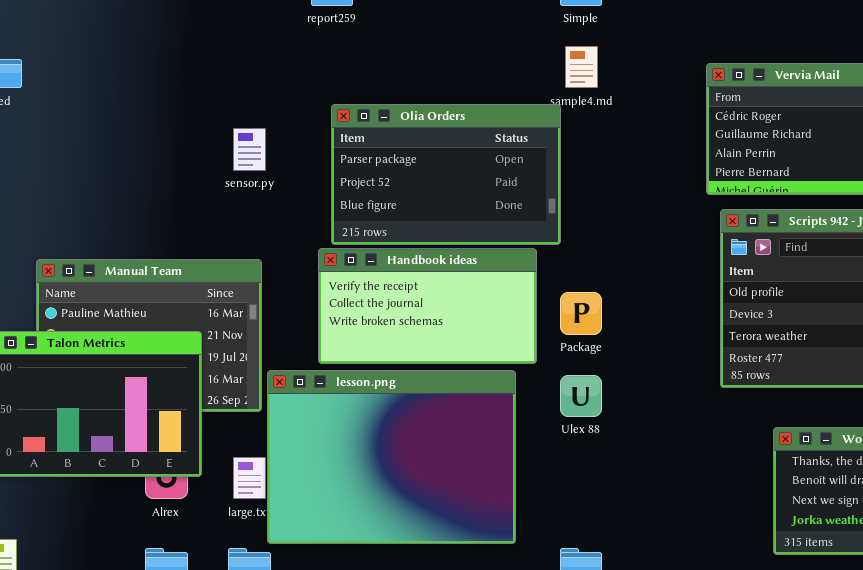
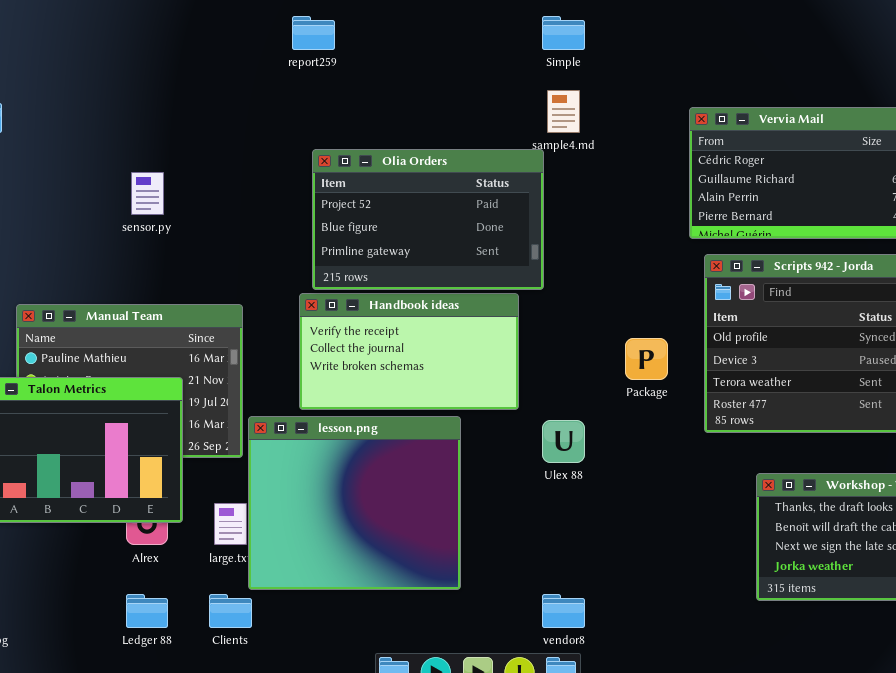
Olia Orders: [331,104,561,245] -> [312,149,544,290], scrolled down 1 row
sensor.py: [233,128,266,171] -> [131,172,164,215], moved
Package: [560,292,602,335] -> [625,338,668,380], moved
lesson.png: [267,370,516,544] -> [248,416,461,590], resized

